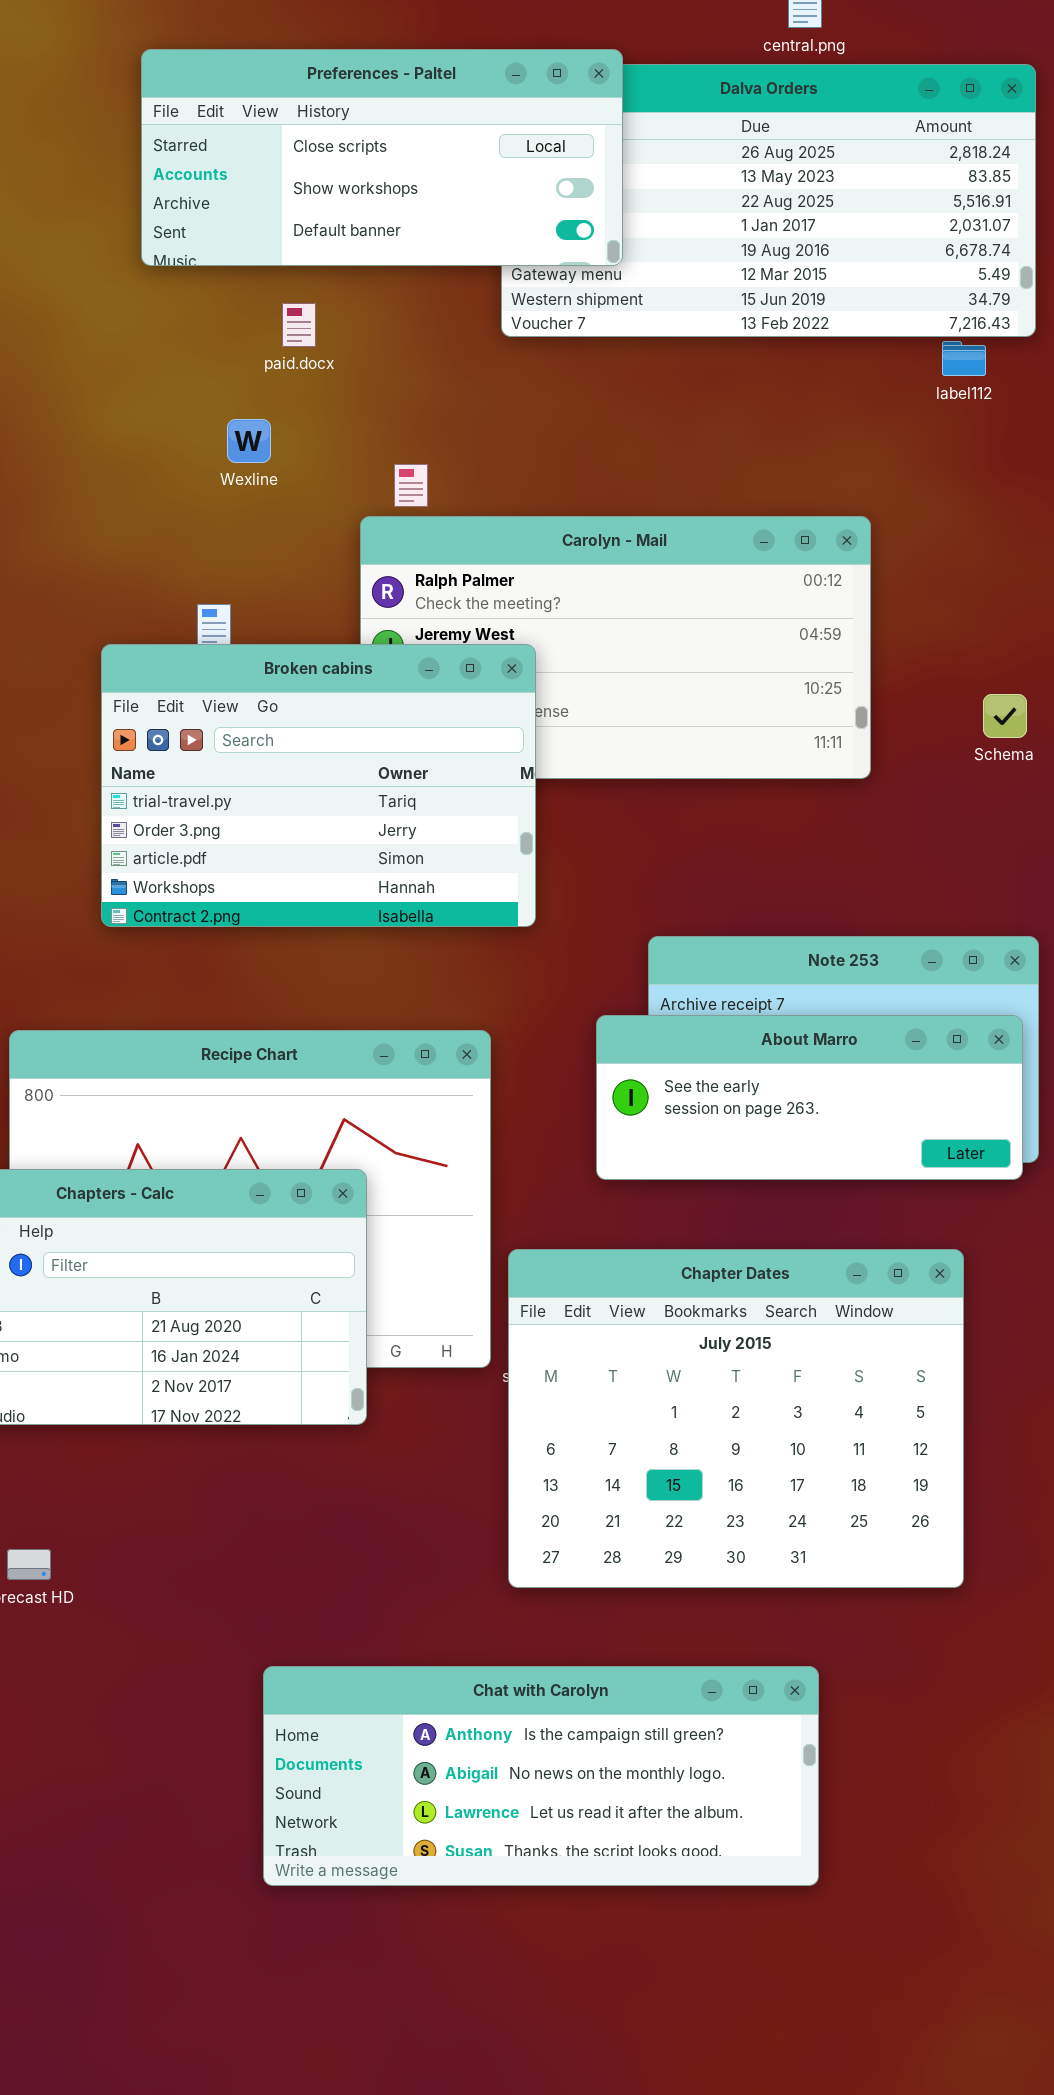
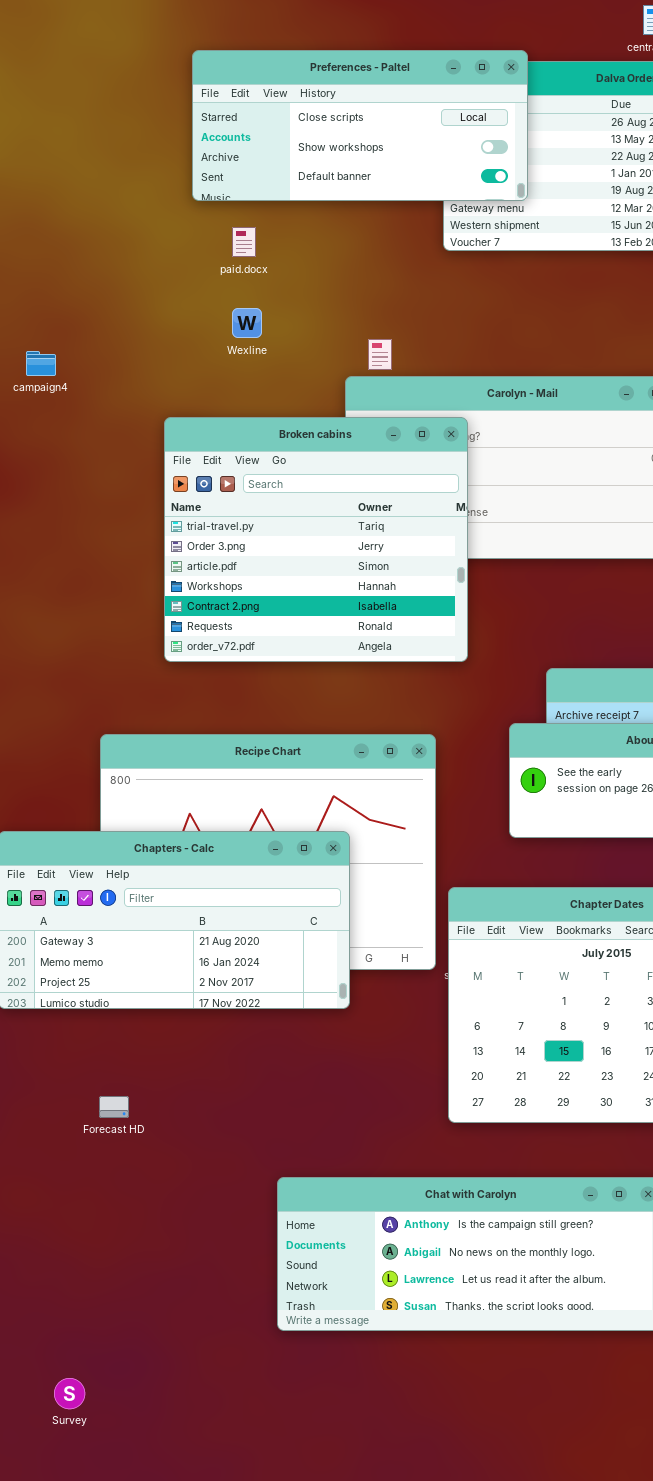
paid.docx: [282,303,316,347] -> [232,227,256,257], moved
Wexline: [227,419,271,463] -> [232,308,262,338], moved
Broken cabins: [101,644,536,927] -> [164,417,468,662], resized

